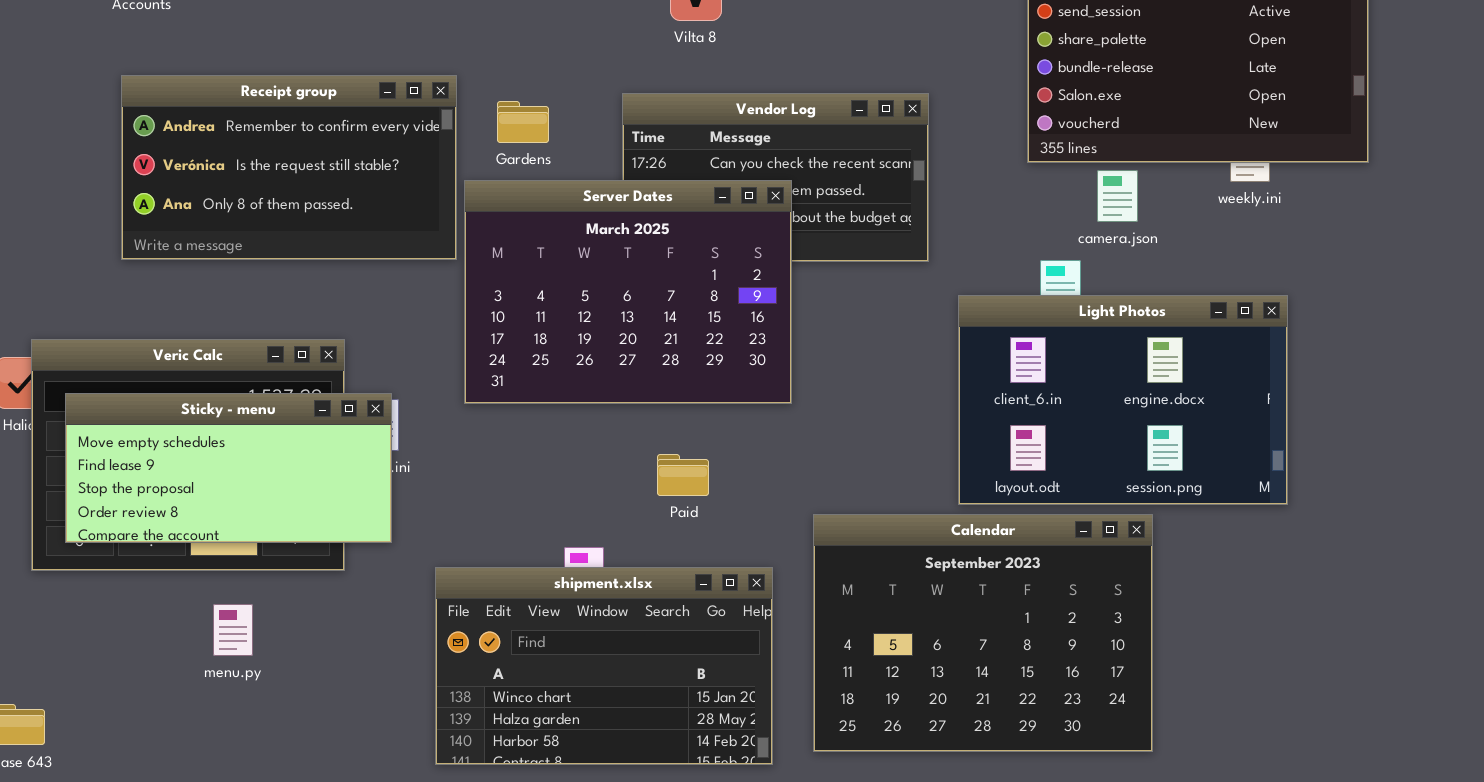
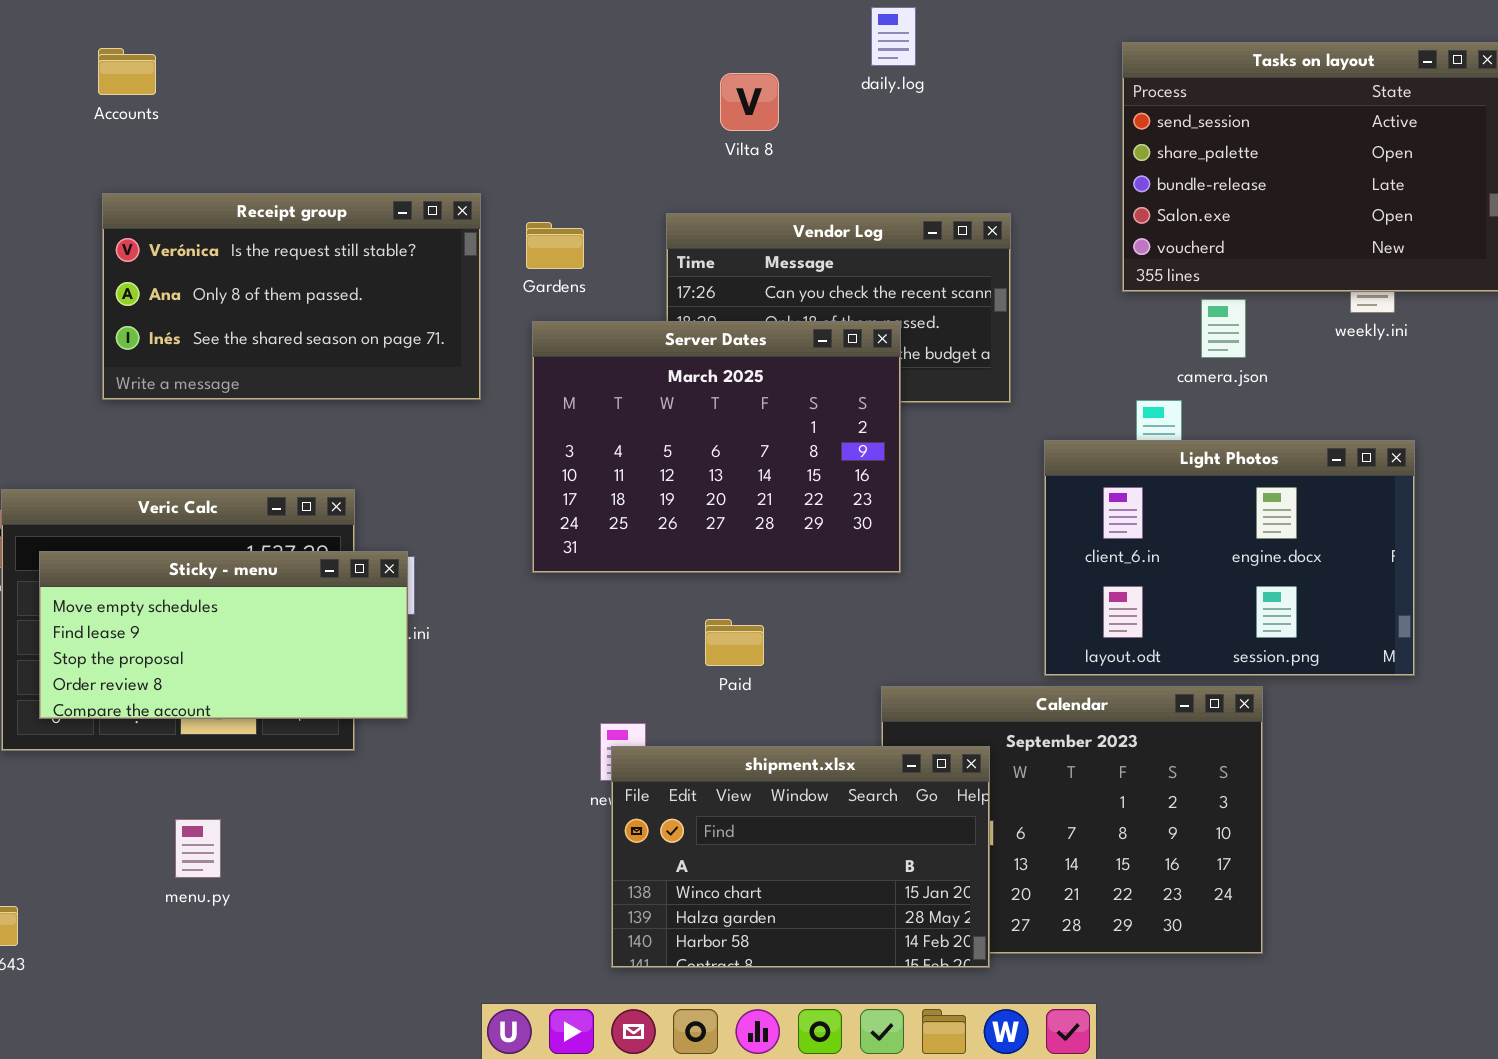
Receipt group: [121,75,457,260] -> [102,193,481,400], scrolled down 1 row
Server Dates: [464,180,792,404] -> [532,321,901,573], moved
shipment.xlsx: [435,567,773,765] -> [611,746,990,968], moved
menu.py: [213,604,253,656] -> [175,819,221,878], moved

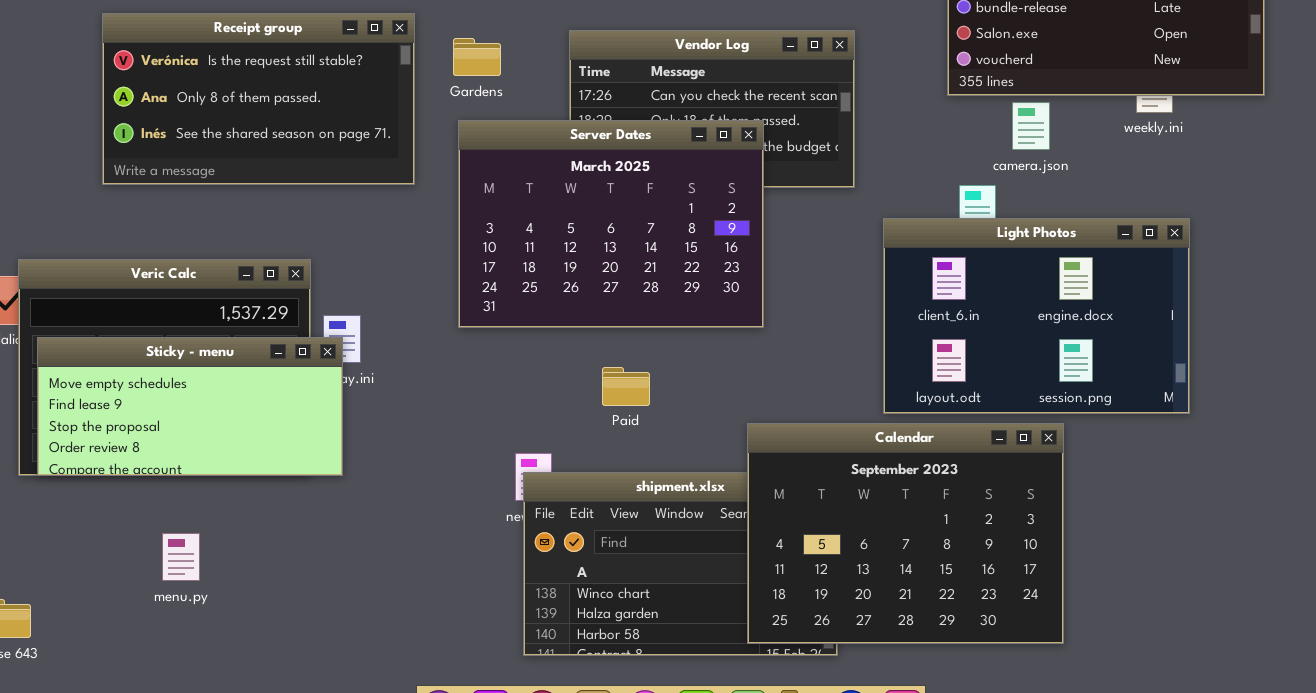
Sticky - menu: [39,551,408,719] -> [37,337,343,476], moved
Calendar: [881,686,1263,954] -> [747,423,1064,644], raised

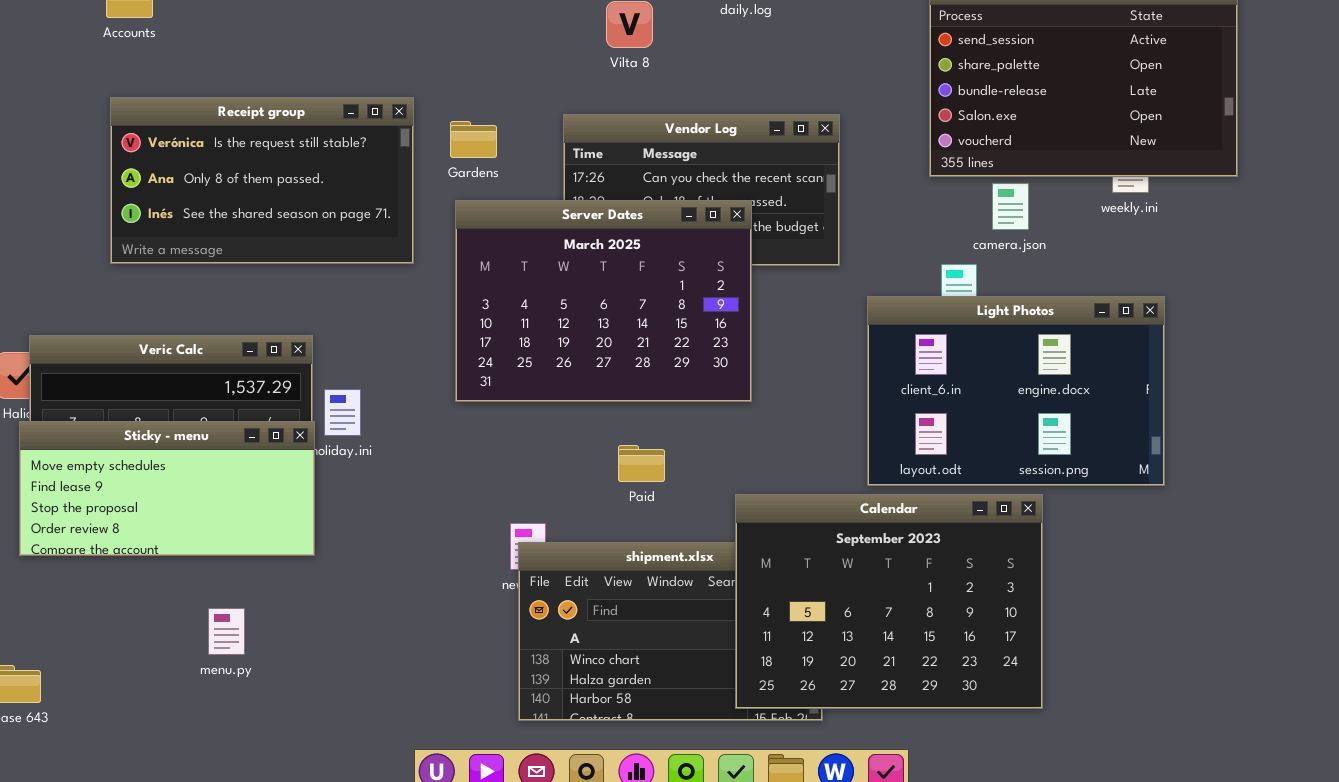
Sticky - menu: [37,337,343,476] -> [19,421,315,556], moved
Paid: [602,367,650,406] -> [618,445,665,482], moved
menu.py: [162,533,200,581] -> [208,608,245,655], moved

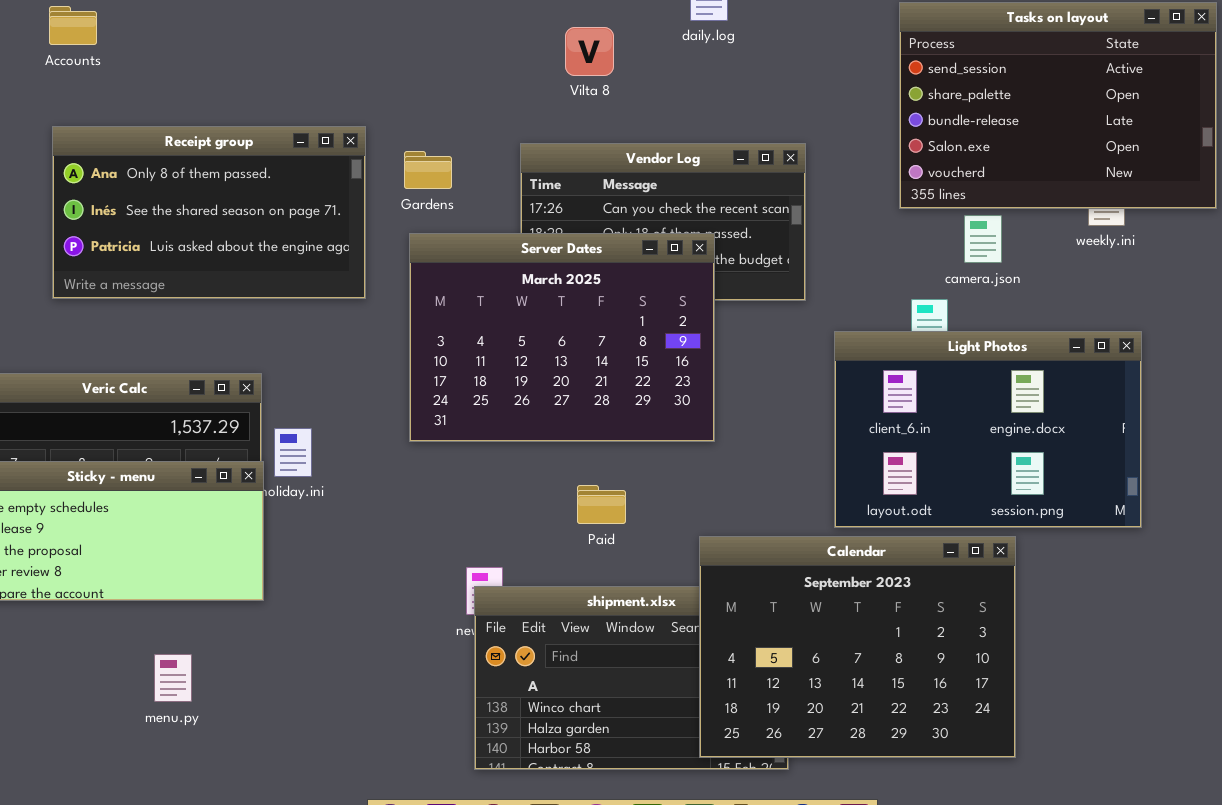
Receipt group: [110,97,414,264] -> [52,126,366,299], scrolled down 1 row

